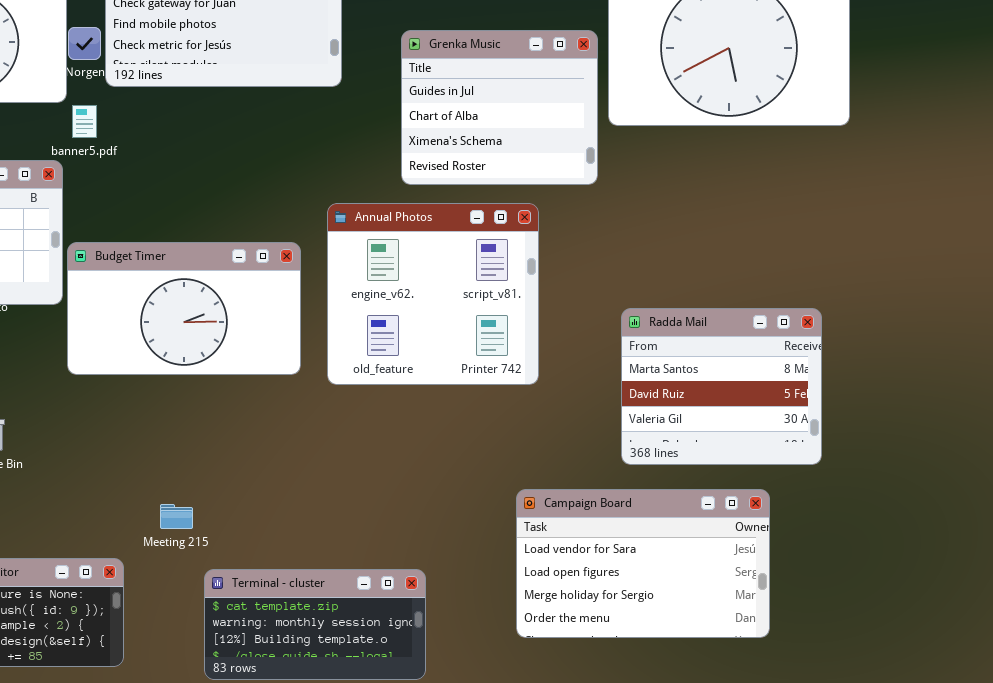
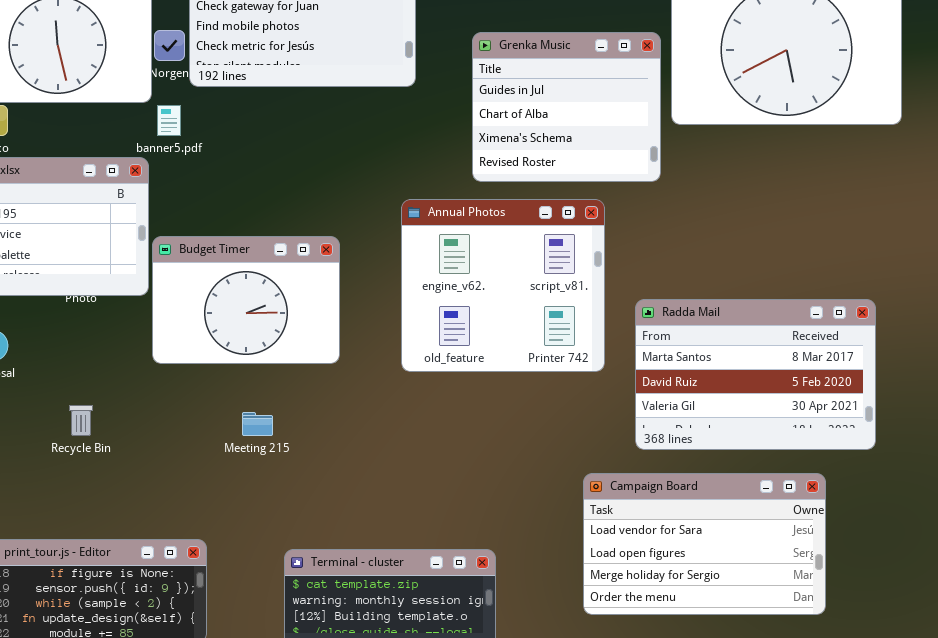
Budget Timer: [67,242,301,375] -> [152,236,340,364], resized
Radda Mail: [621,308,822,465] -> [635,299,876,450], resized
Meeting 215: [160,504,193,529] -> [242,412,273,436], moved

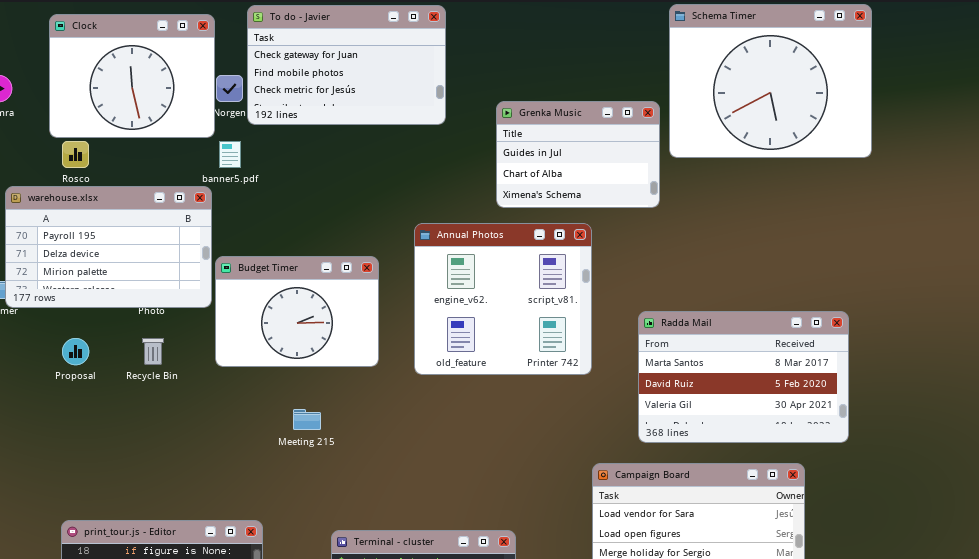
Grenka Music: [472,32,661,182] -> [496,101,660,208], resized
Annual Photos: [401,199,605,372] -> [414,223,592,375], moved
Recycle Bin: [69,405,93,436] -> [142,338,164,365], moved

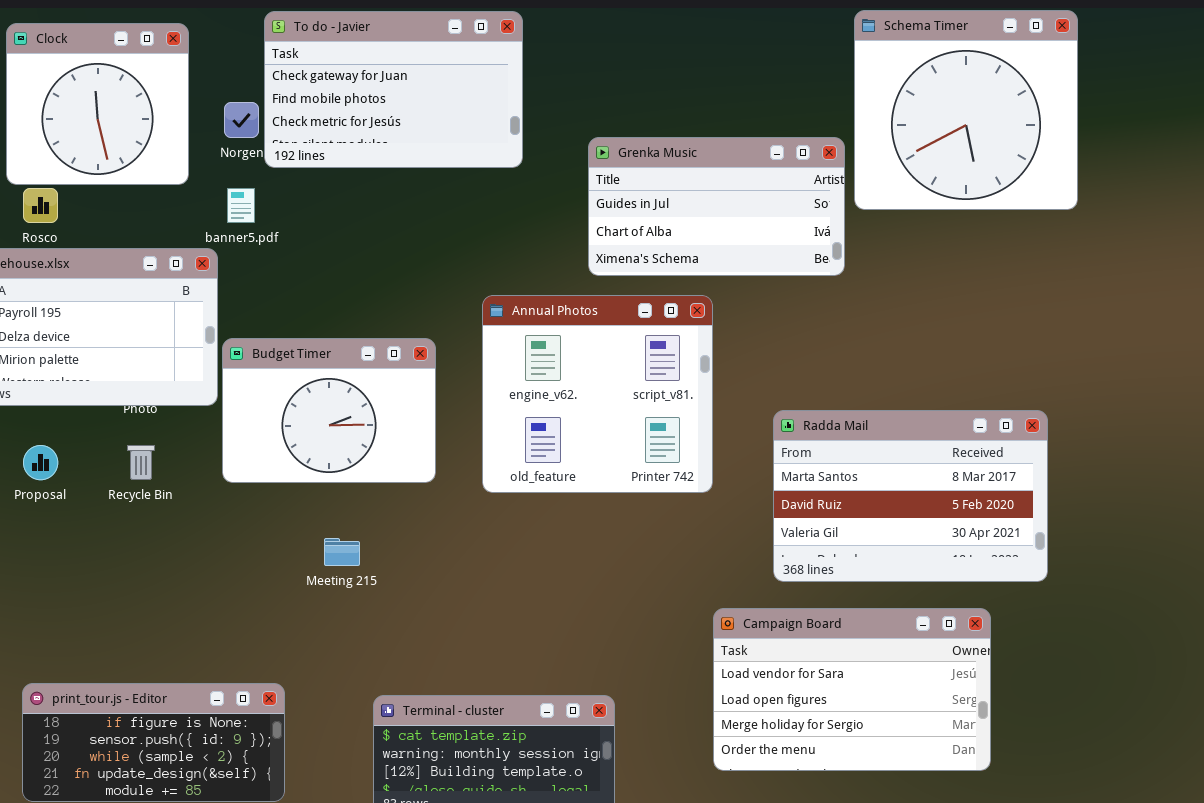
Schema Timer: [669,4,872,158] -> [854,10,1078,210], resized
Clock: [49,14,215,138] -> [6,23,189,185], resized
Grenka Music: [496,101,660,208] -> [588,137,845,276], resized

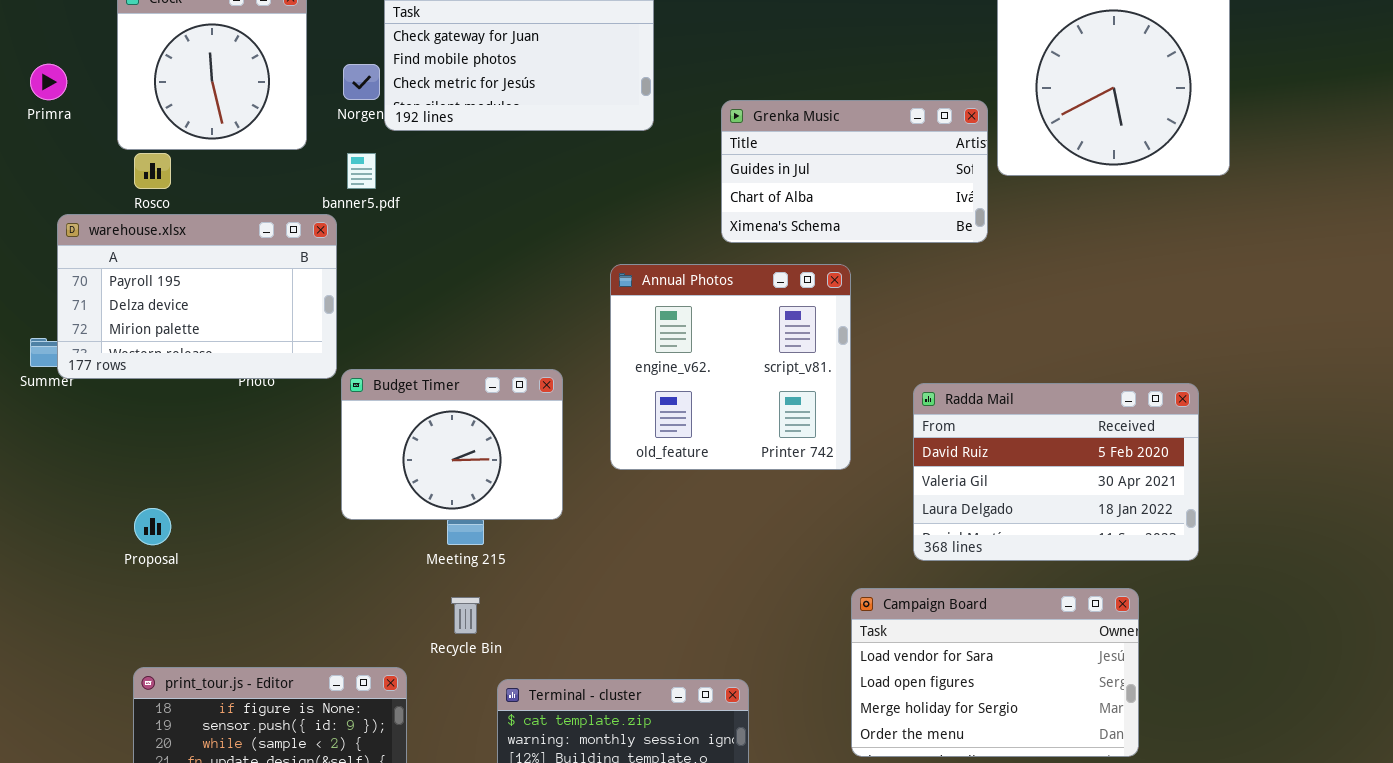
Budget Timer: [222,338,436,483] -> [341,369,563,520], moved
Radda Mail: [773,410,1048,582] -> [913,383,1199,561], scrolled down 1 row
Proposal: [23,445,58,480] -> [134,508,171,545], moved
Recycle Bin: [127,445,155,480] -> [451,597,480,634], moved

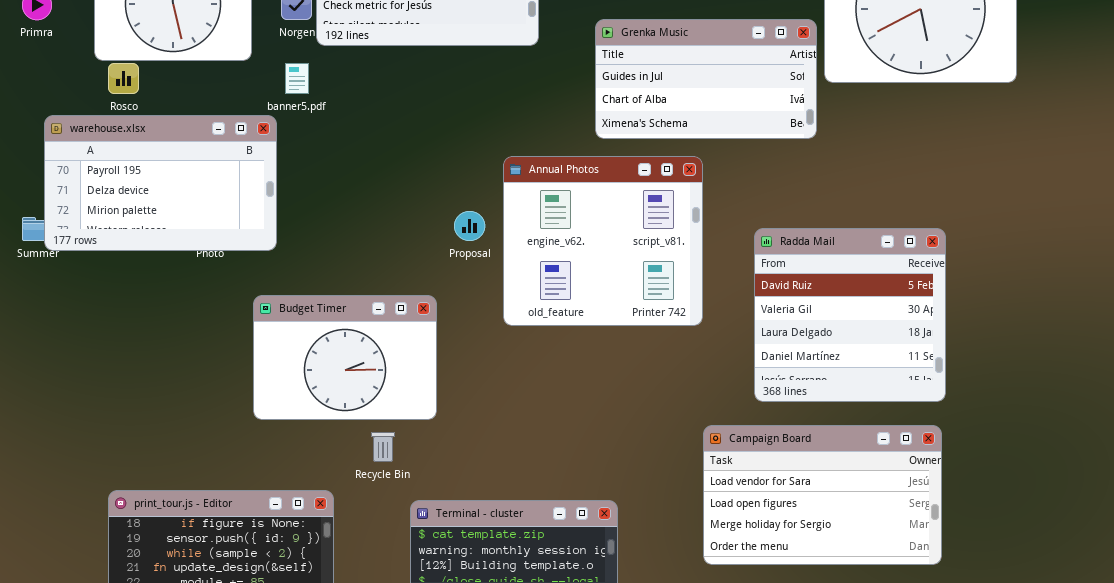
Budget Timer: [341,369,563,520] -> [253,295,437,420], moved
Radda Mail: [913,383,1199,561] -> [754,228,946,402], resized
Proposal: [134,508,171,545] -> [454,211,485,241], moved

